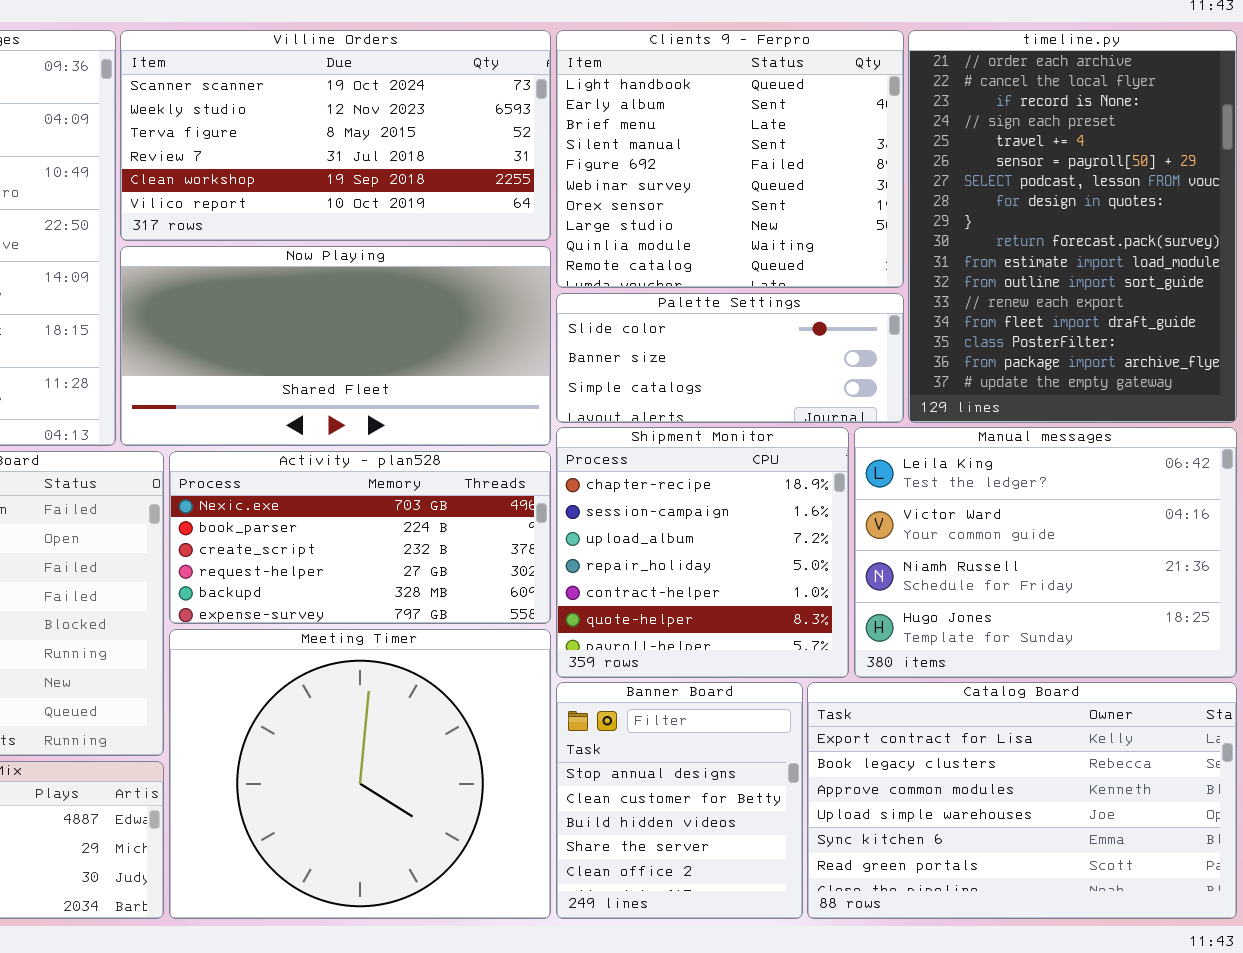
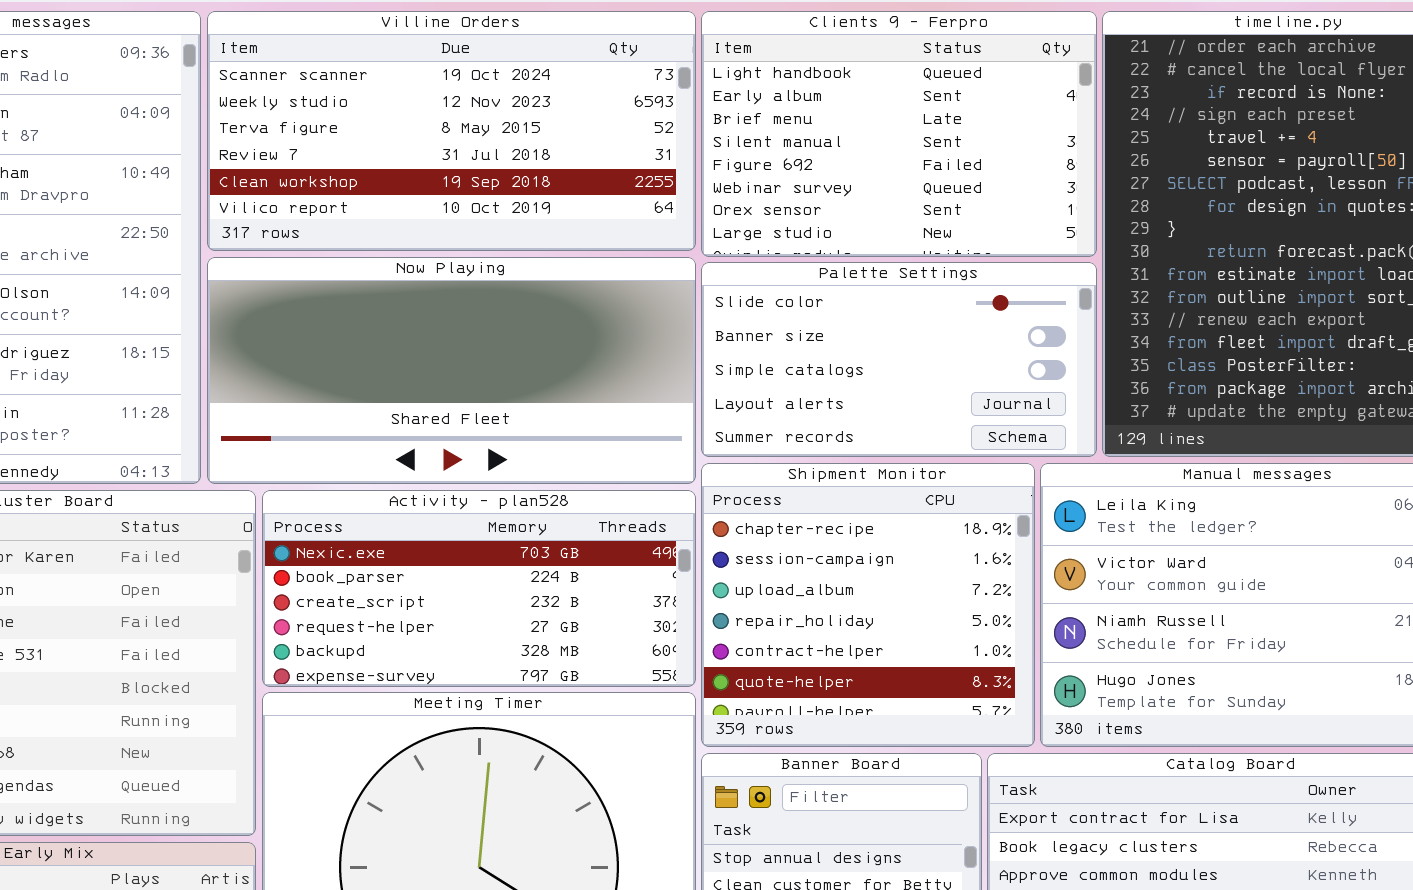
Clients 9 - Ferpro: [556,30,904,288] -> [701,11,1097,257], resized
Palette Settings: [556,293,904,423] -> [701,262,1097,457], resized

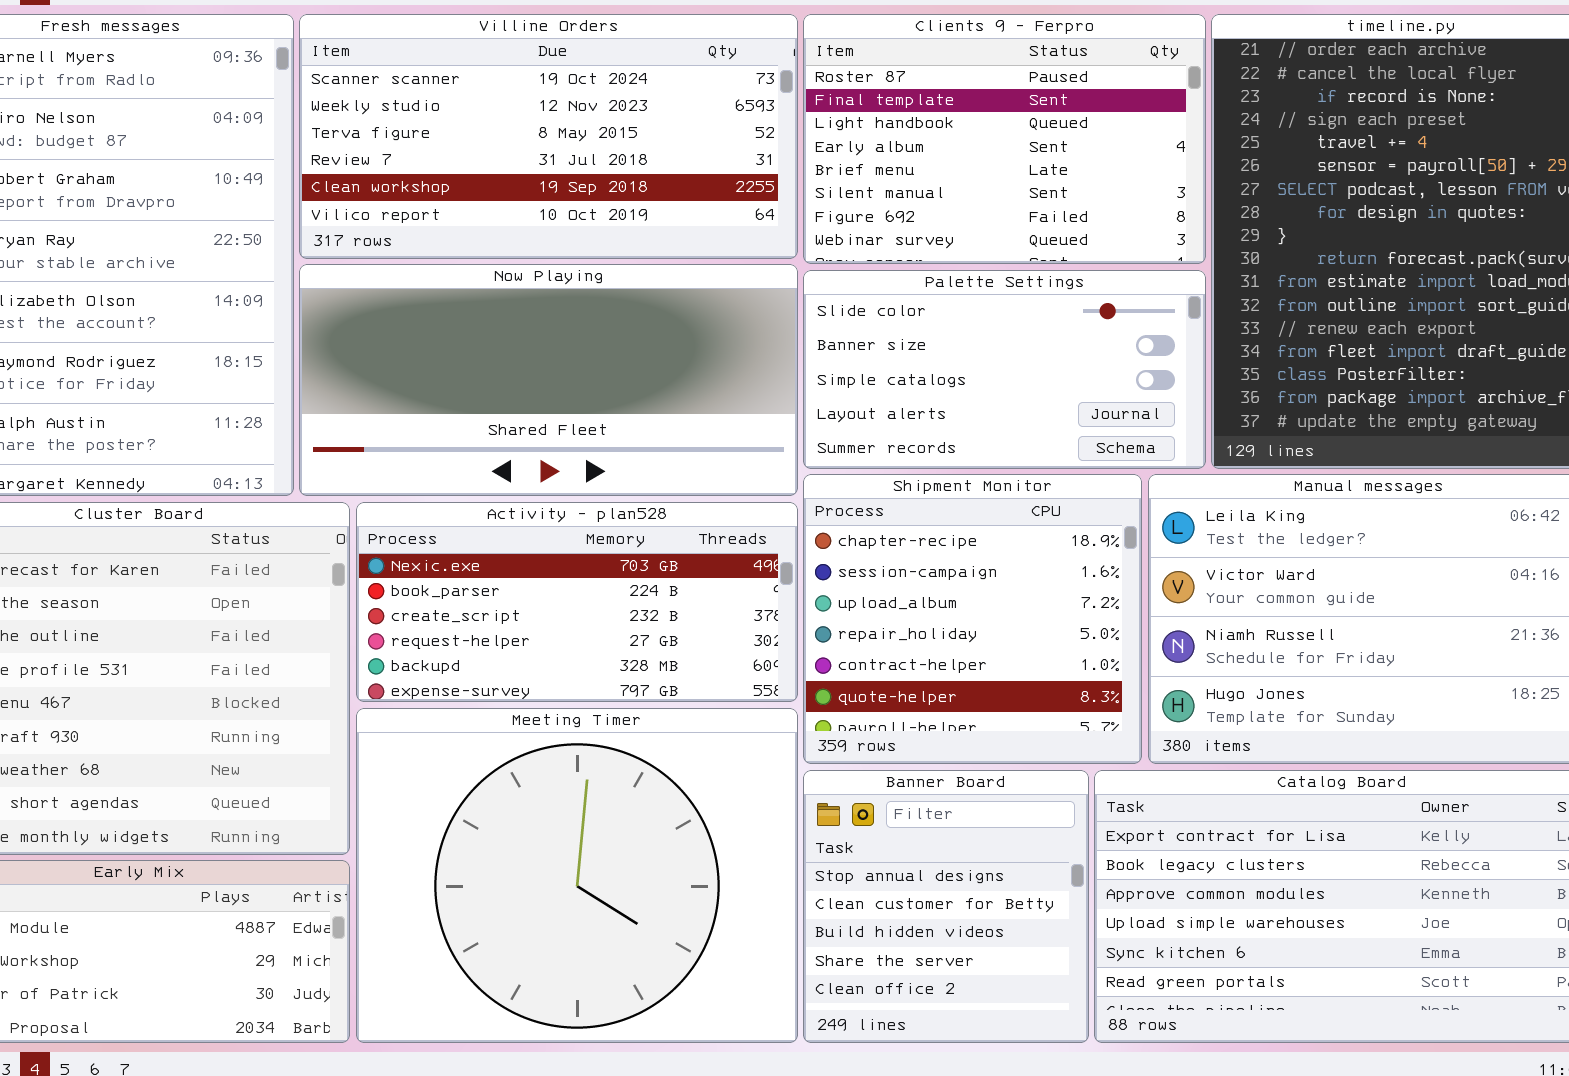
Clients 9 - Ferpro: [701,11,1097,257] -> [803,14,1206,264], scrolled up 2 rows

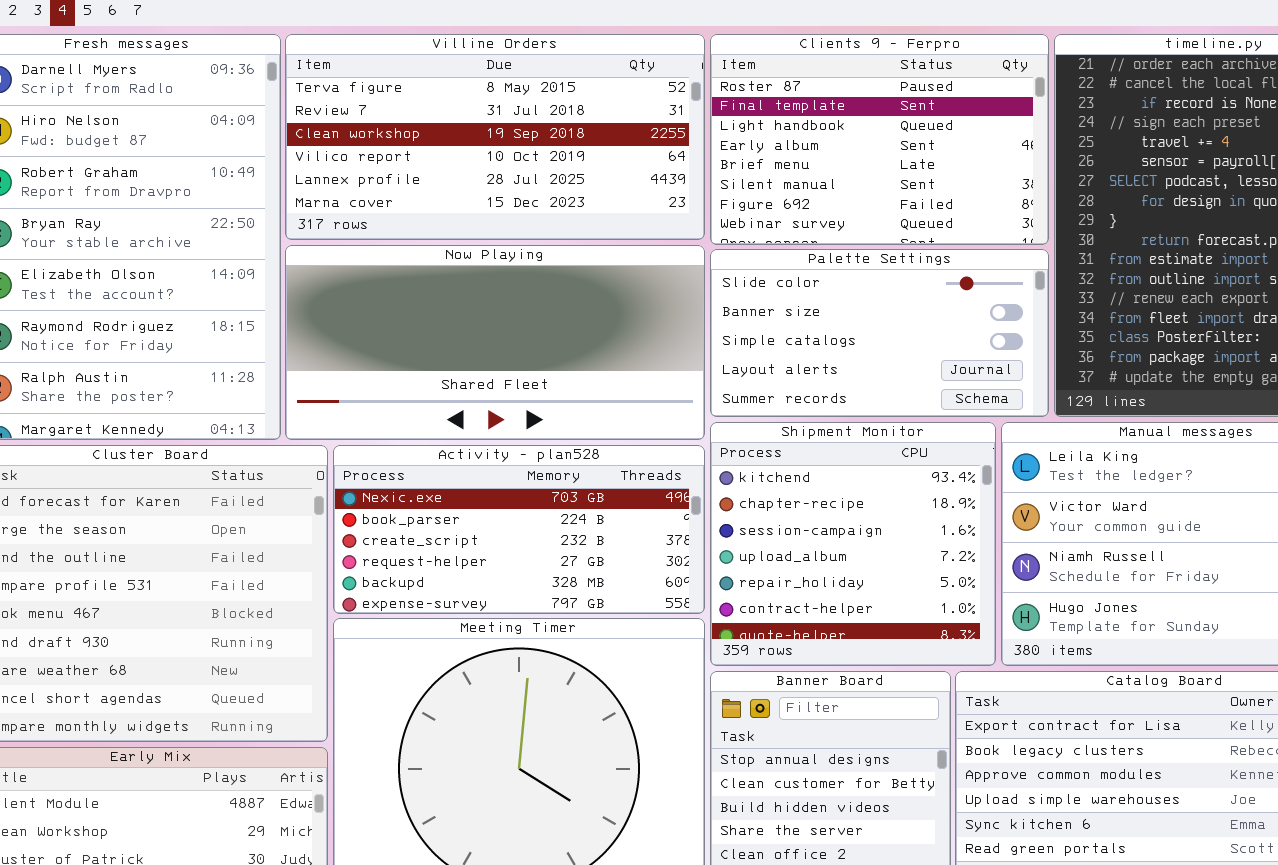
Villine Orders: [299,14,798,259] -> [285,34,705,240], scrolled down 2 rows
Shipment Monitor: [803,474,1142,764] -> [710,422,996,666], scrolled up 1 row

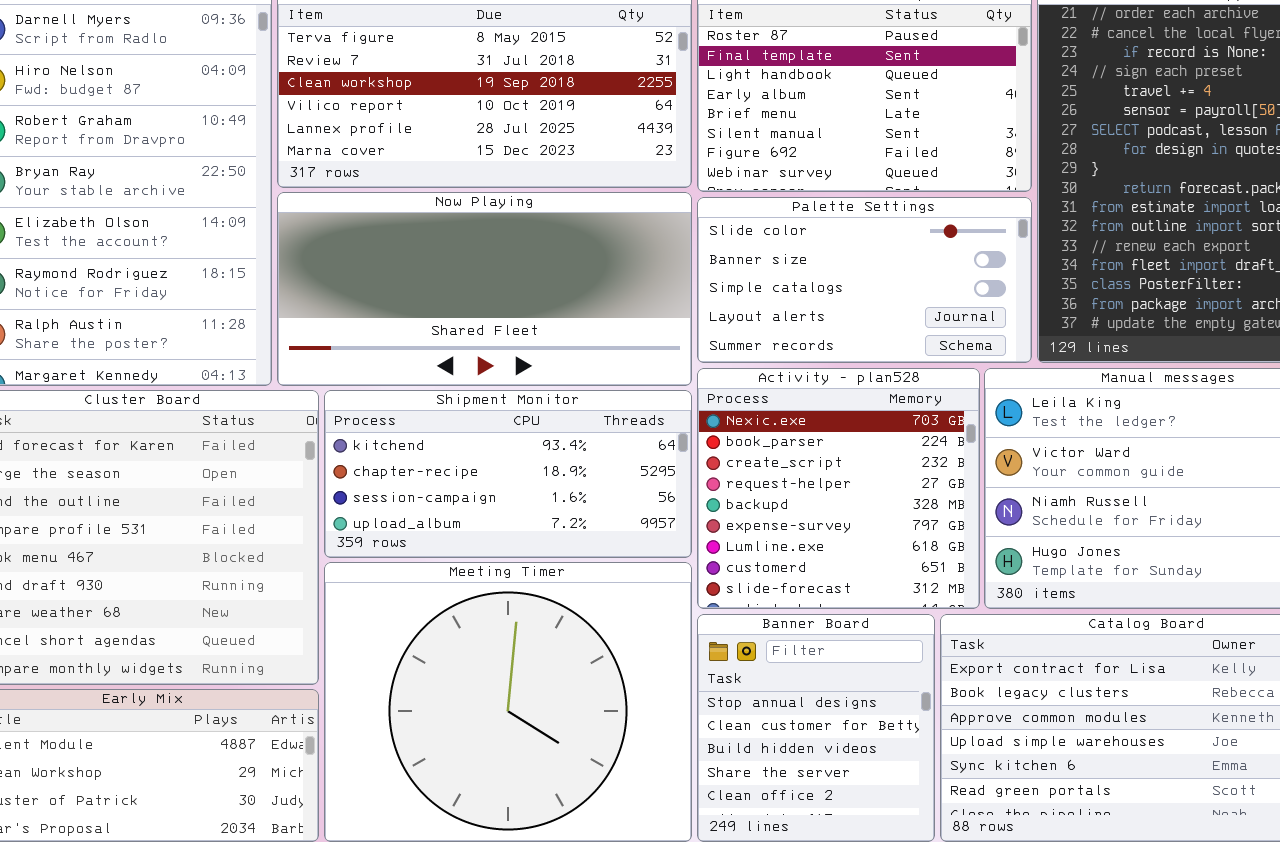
Shipment Monitor: [710,422,996,666] -> [324,390,692,558], moved, resized
Activity - plan528: [333,445,705,614] -> [697,368,980,609], moved, resized

